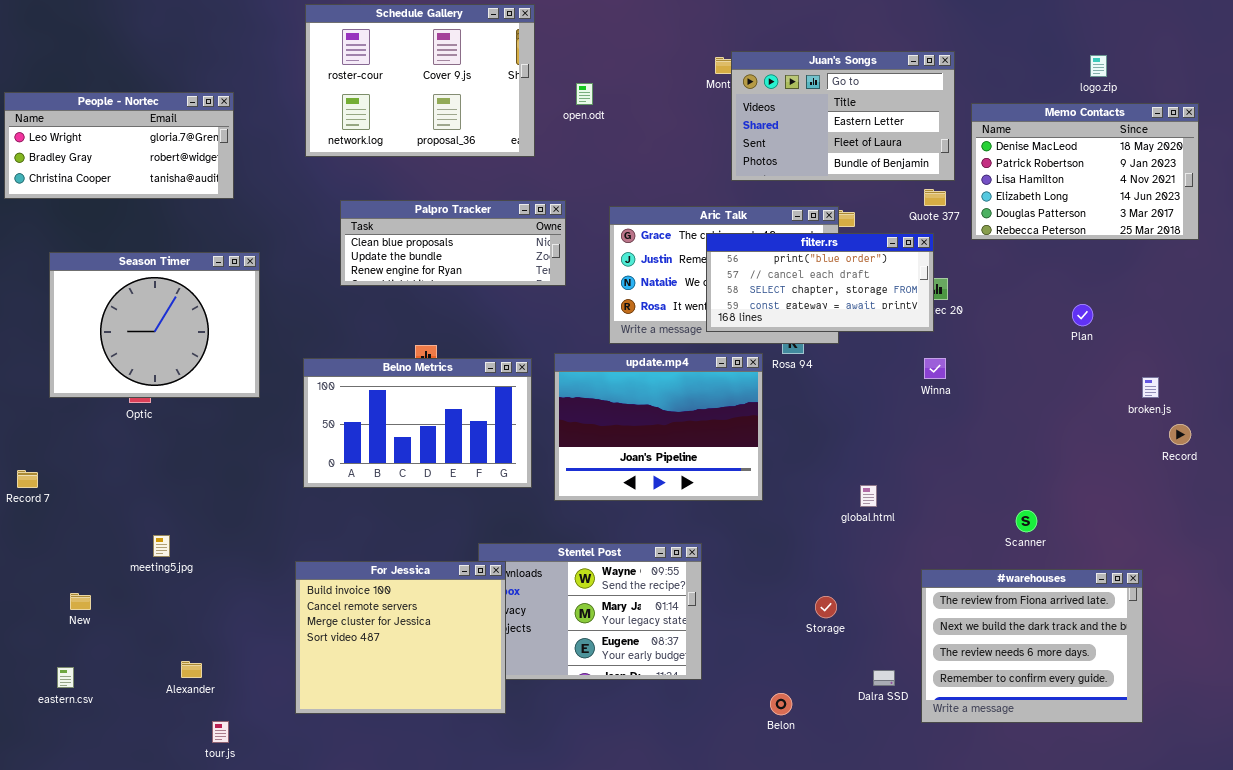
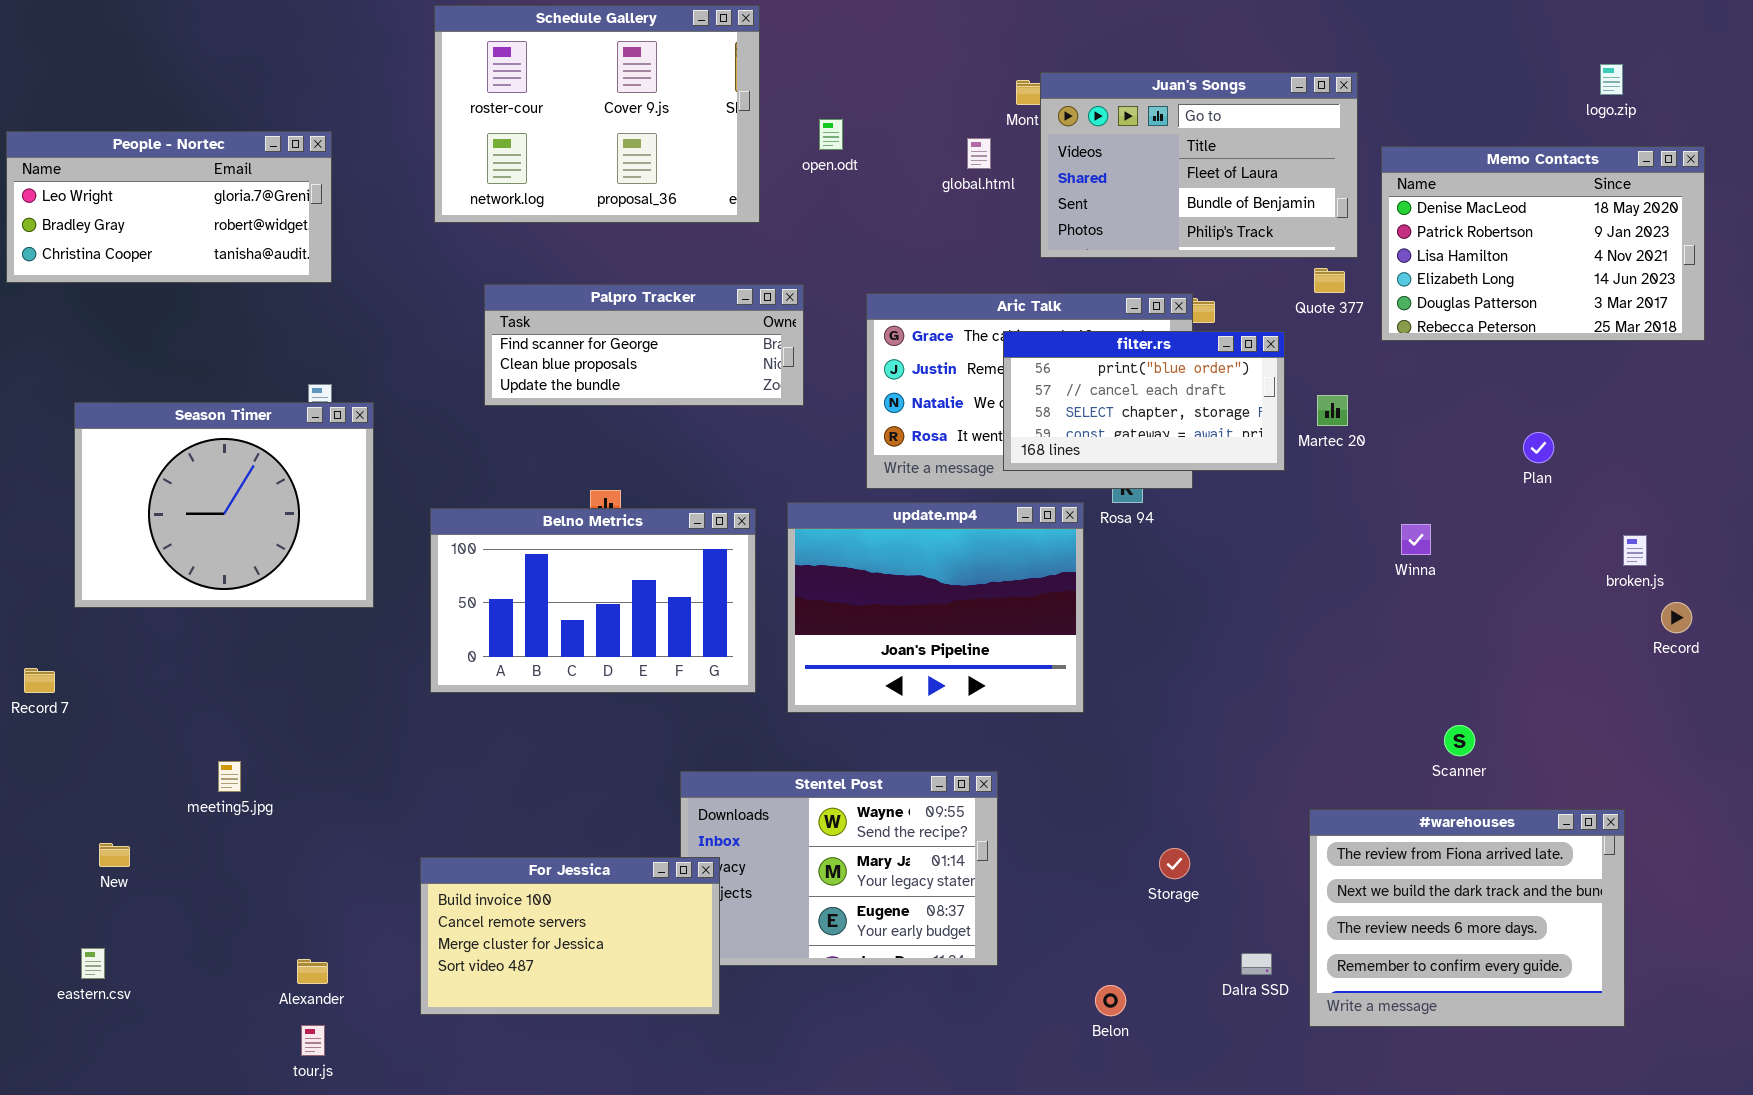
Juan's Songs: [731,51,955,181] -> [1040,72,1358,258], scrolled down 1 row
logo.zip: [1090,55,1107,77] -> [1600,64,1623,95], moved
Palpro Tracker: [340,200,566,286] -> [484,284,804,406], scrolled up 1 row
filter.rs: [706,233,934,332] -> [1003,331,1285,471], resized
Season Timer: [49,252,260,398] -> [74,402,374,608], moved
Winna: [924,358,946,379] -> [1401,524,1431,555], moved
global.html: [860,485,877,507] -> [967,138,991,169], moved
For Jessica: [295,561,506,714] -> [420,857,720,1015], resized
Alexander: [181,661,202,678] -> [297,959,328,984], moved

